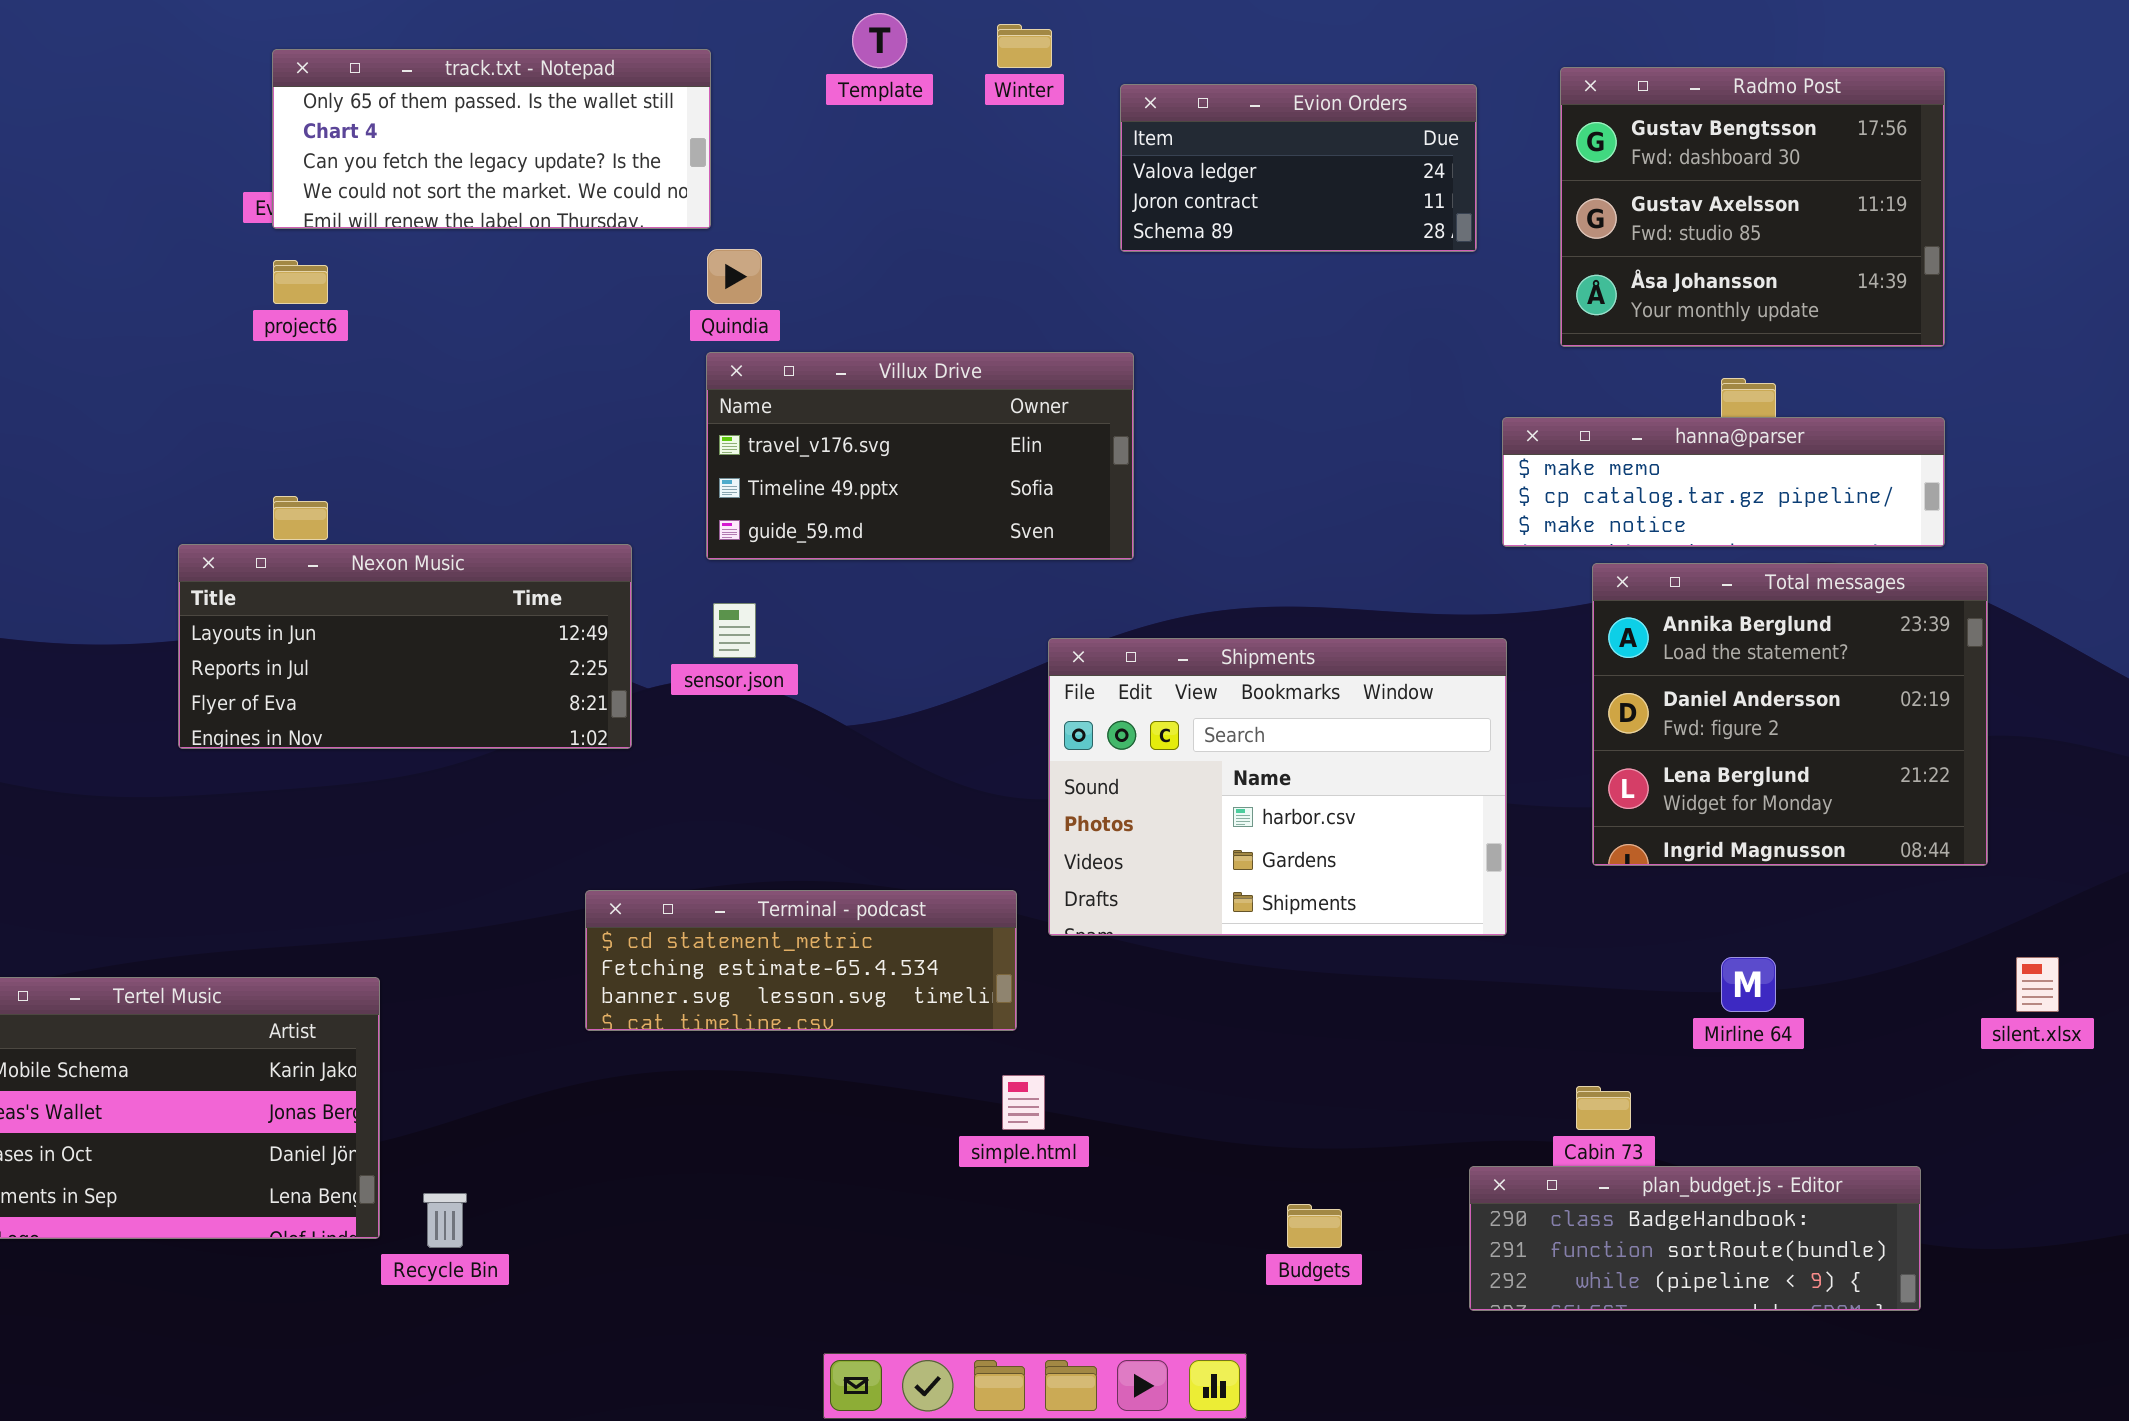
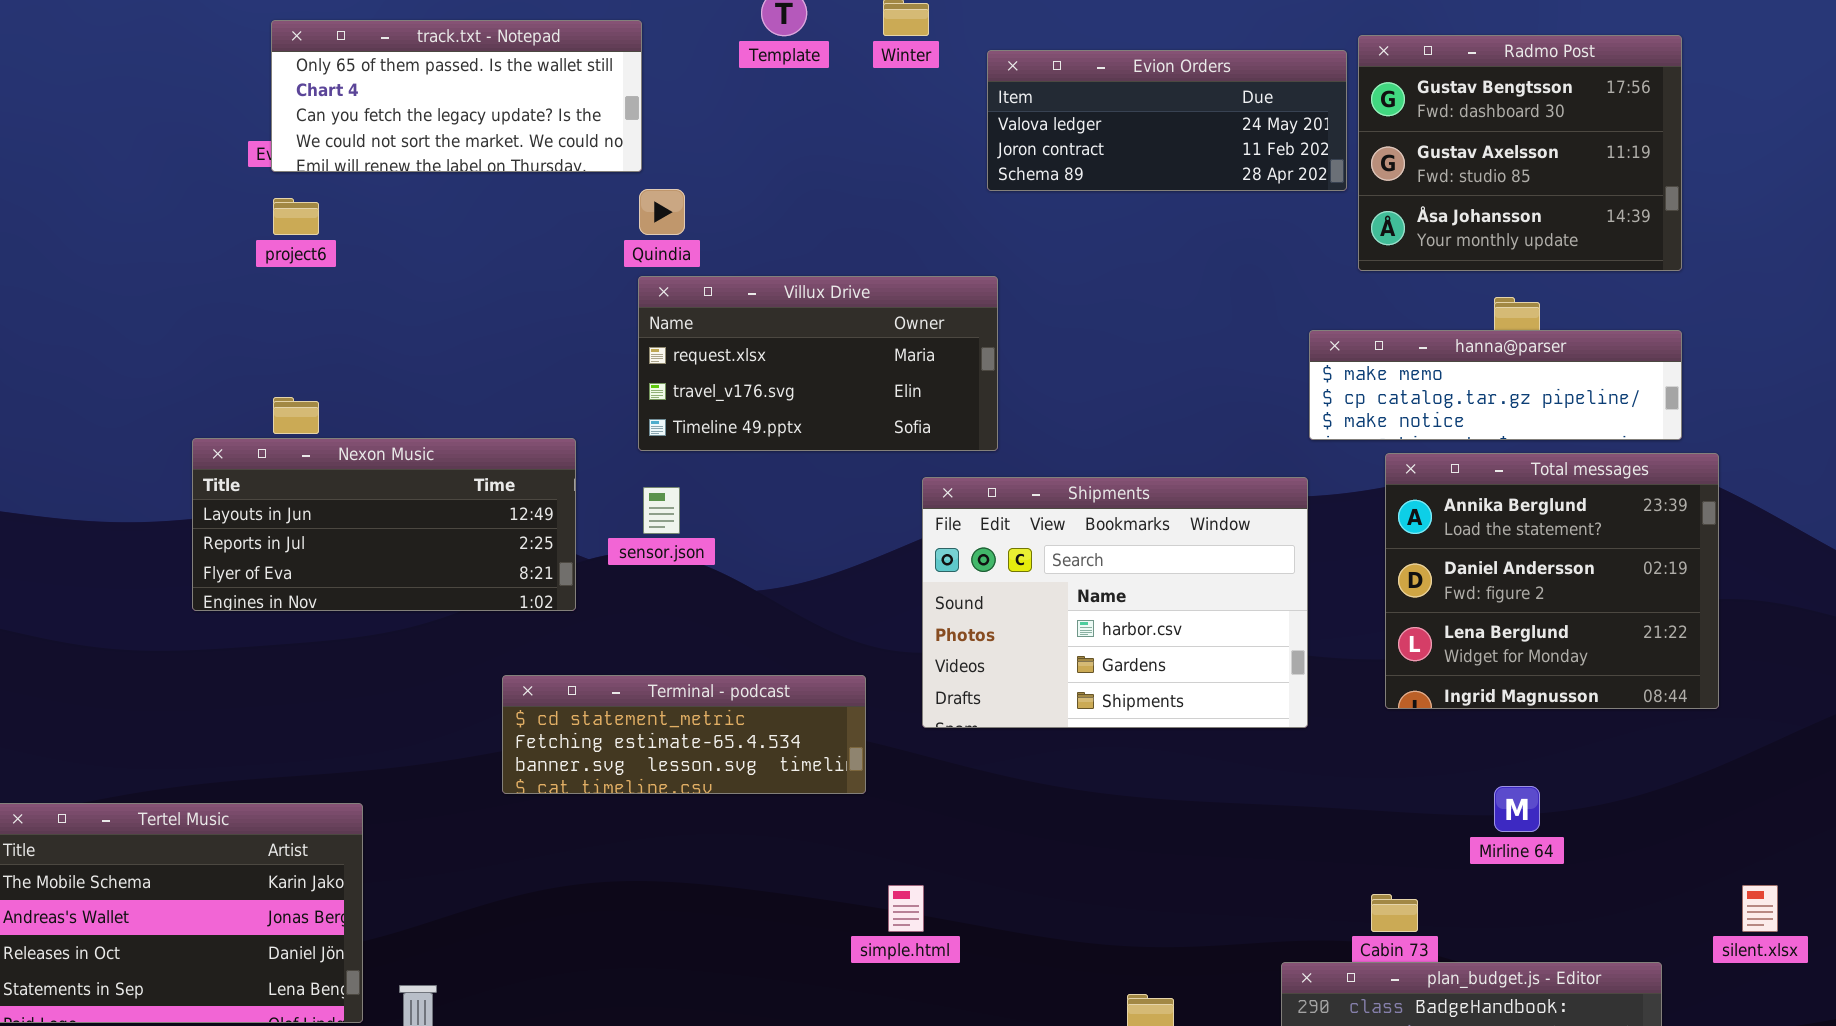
Evion Orders: [1120,84,1477,252] -> [987,50,1347,191], resized
Villux Drive: [706,352,1134,560] -> [638,276,998,451], scrolled up 1 row
Shipments: [1048,638,1507,936] -> [922,477,1308,728], moved
Terminal - podcast: [585,890,1017,1031] -> [502,675,866,794], moved
silent.xlsx: [2016,957,2059,1012] -> [1742,885,1778,932], moved

